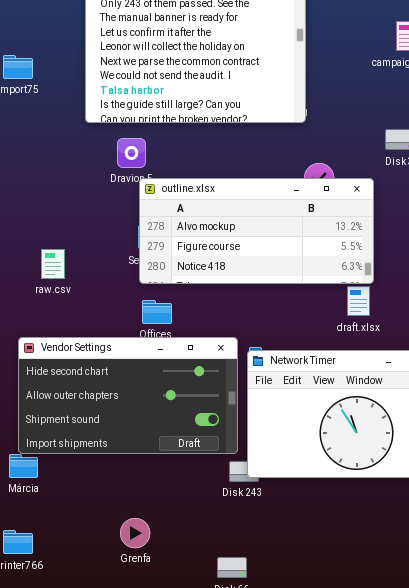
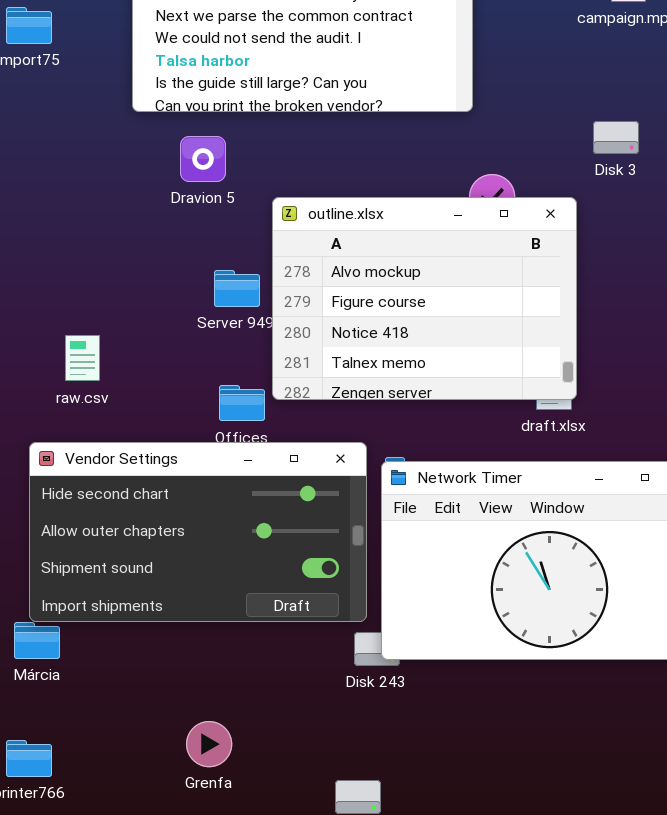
outline.xlsx: [139,178,374,284] -> [272,197,577,400], resized
raw.csv: [41,249,65,279] -> [65,335,100,381], moved

